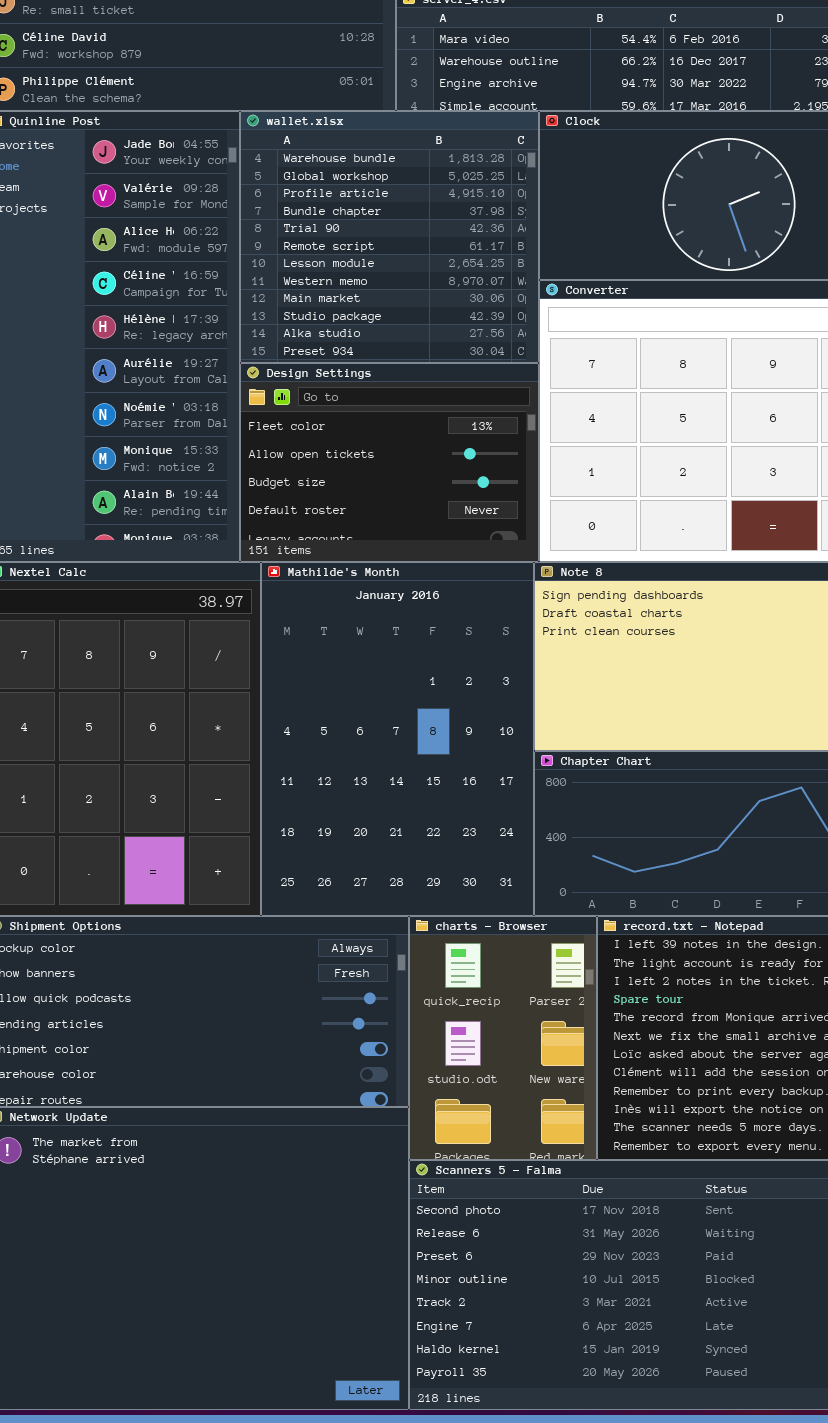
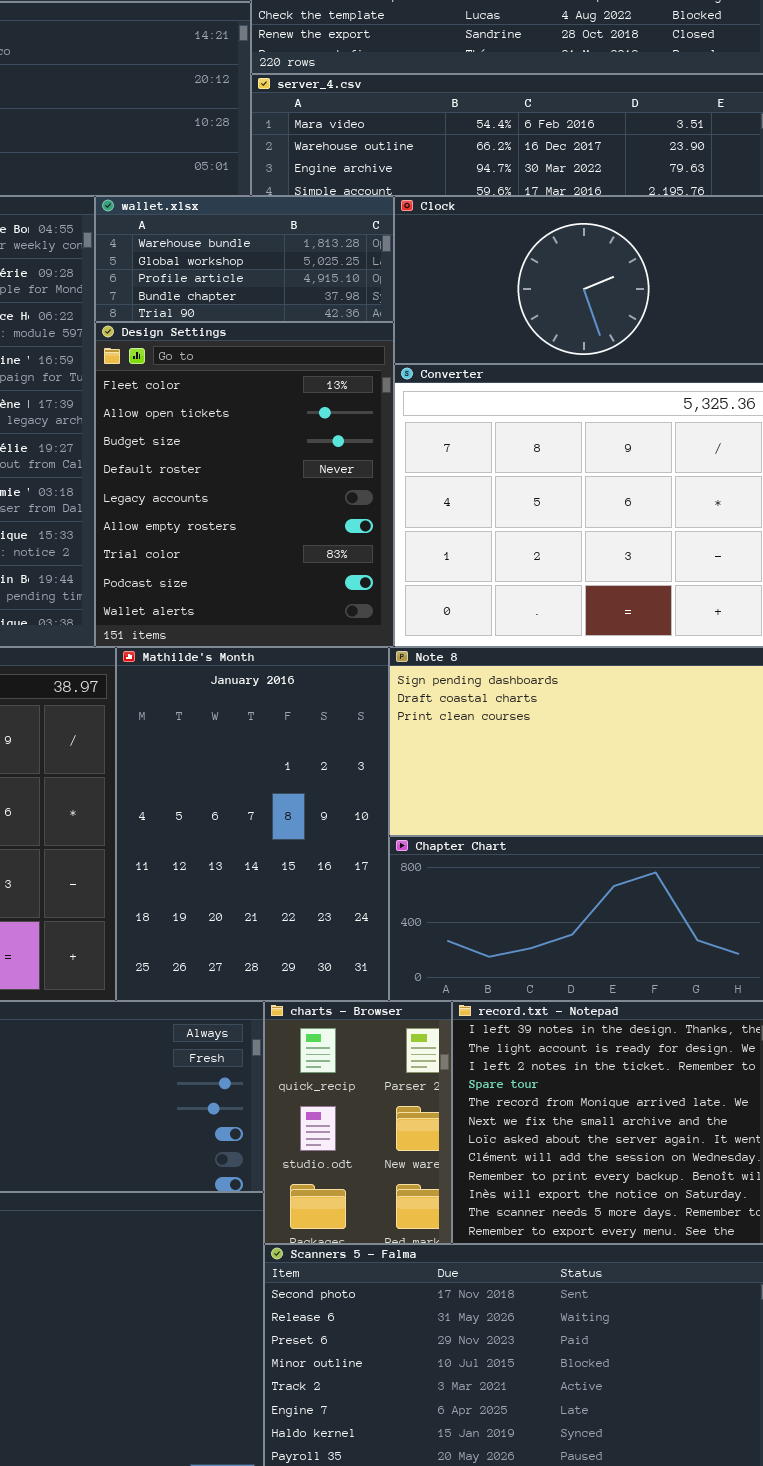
wallet.xlsx: [240,111,539,363] -> [95,196,394,322], resized
Design Settings: [240,363,539,562] -> [95,322,394,647], resized

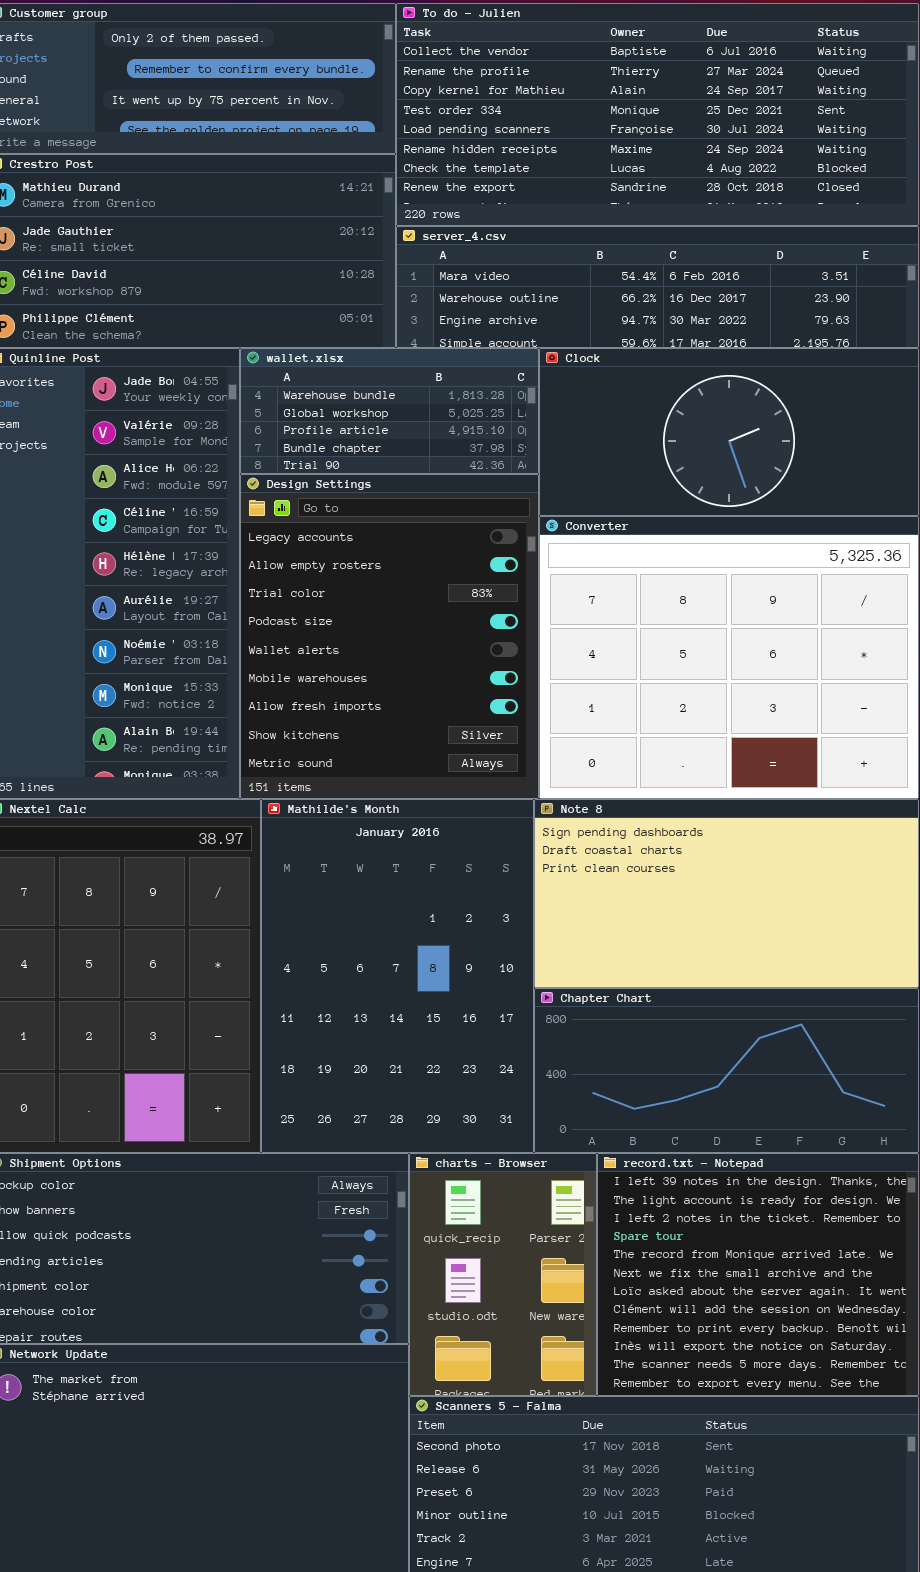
Design Settings: [95,322,394,647] -> [240,474,539,799], scrolled down 4 rows

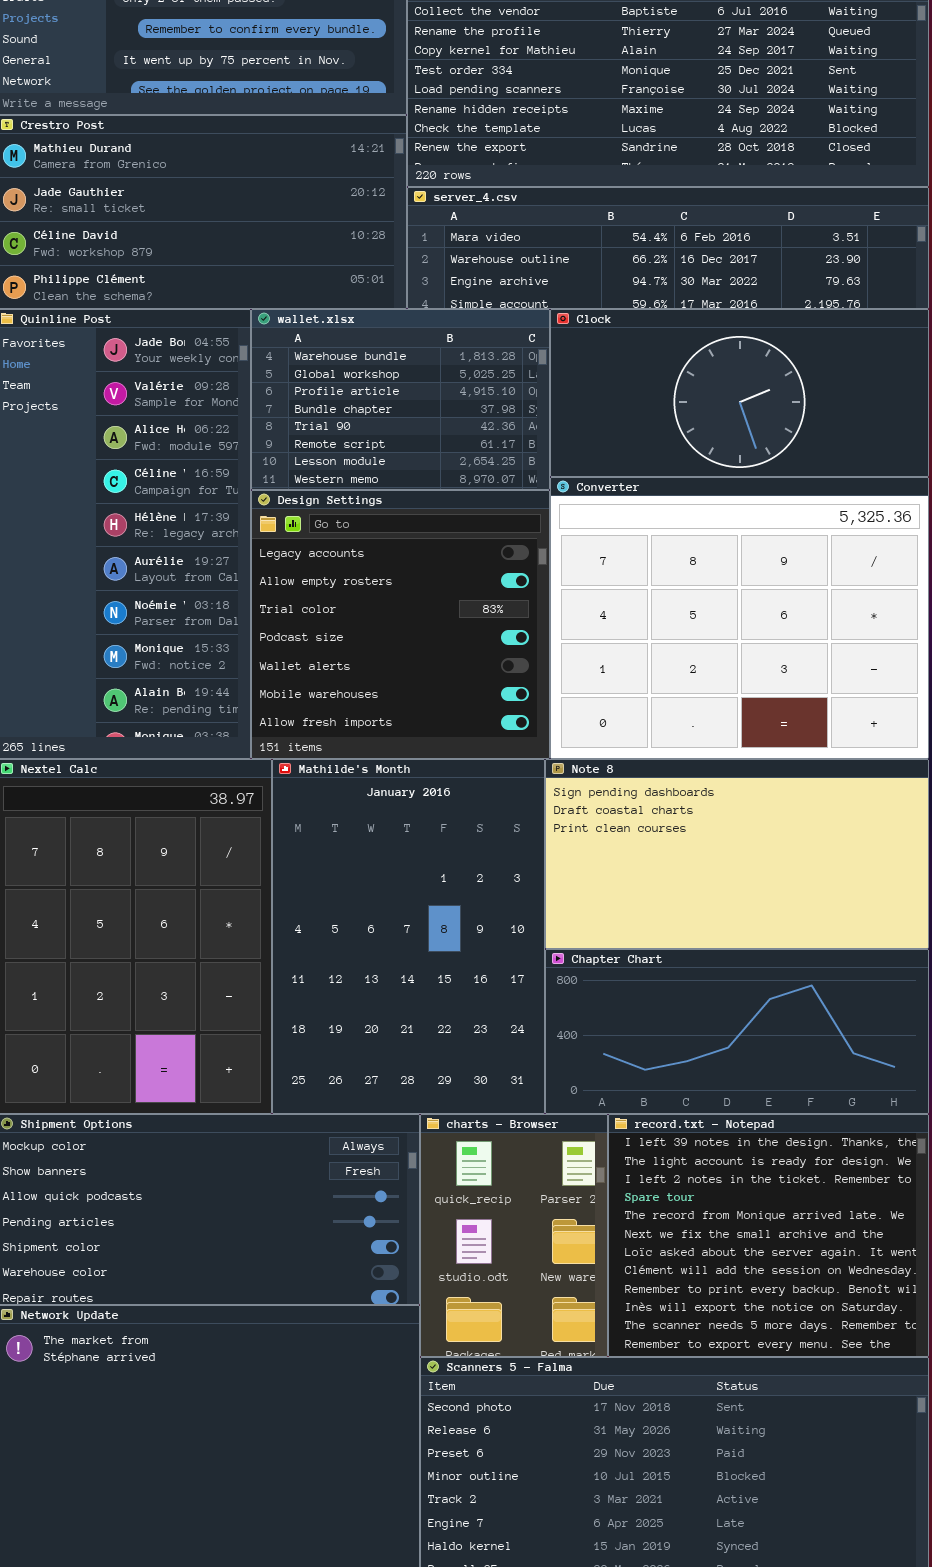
wallet.xlsx: [240,348,539,474] -> [251,309,550,490], resized
Design Settings: [240,474,539,799] -> [251,490,550,759], resized

